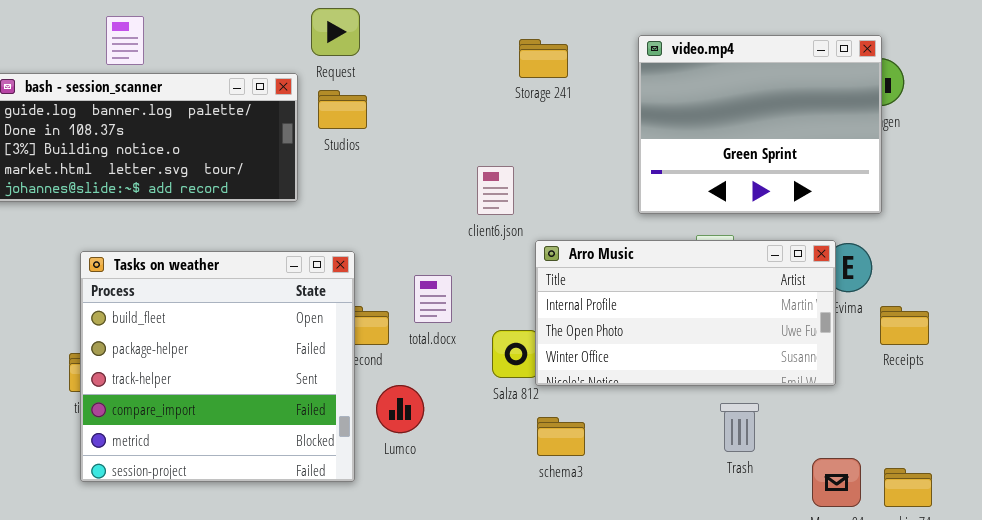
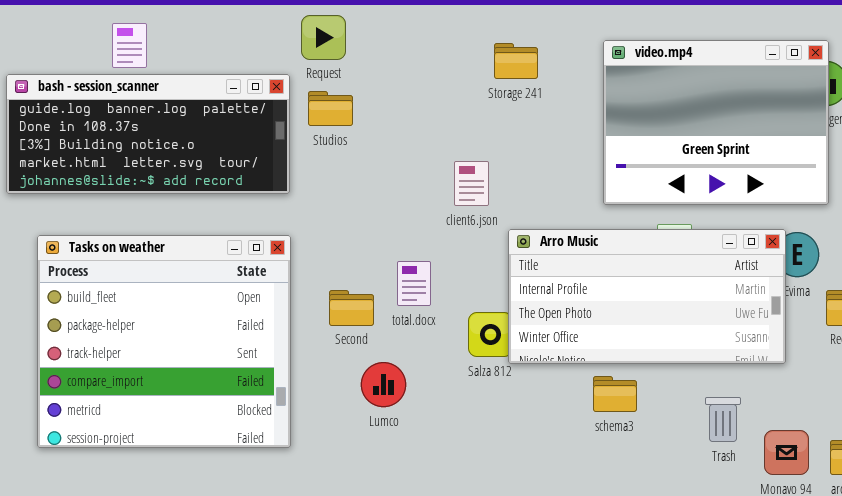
Tasks on weather: [80,251,355,482] -> [37,235,291,448], moved
Trash: [720,403,759,452] -> [705,397,741,442], moved
schema3: [537,417,585,456] -> [593,376,637,412], moved

